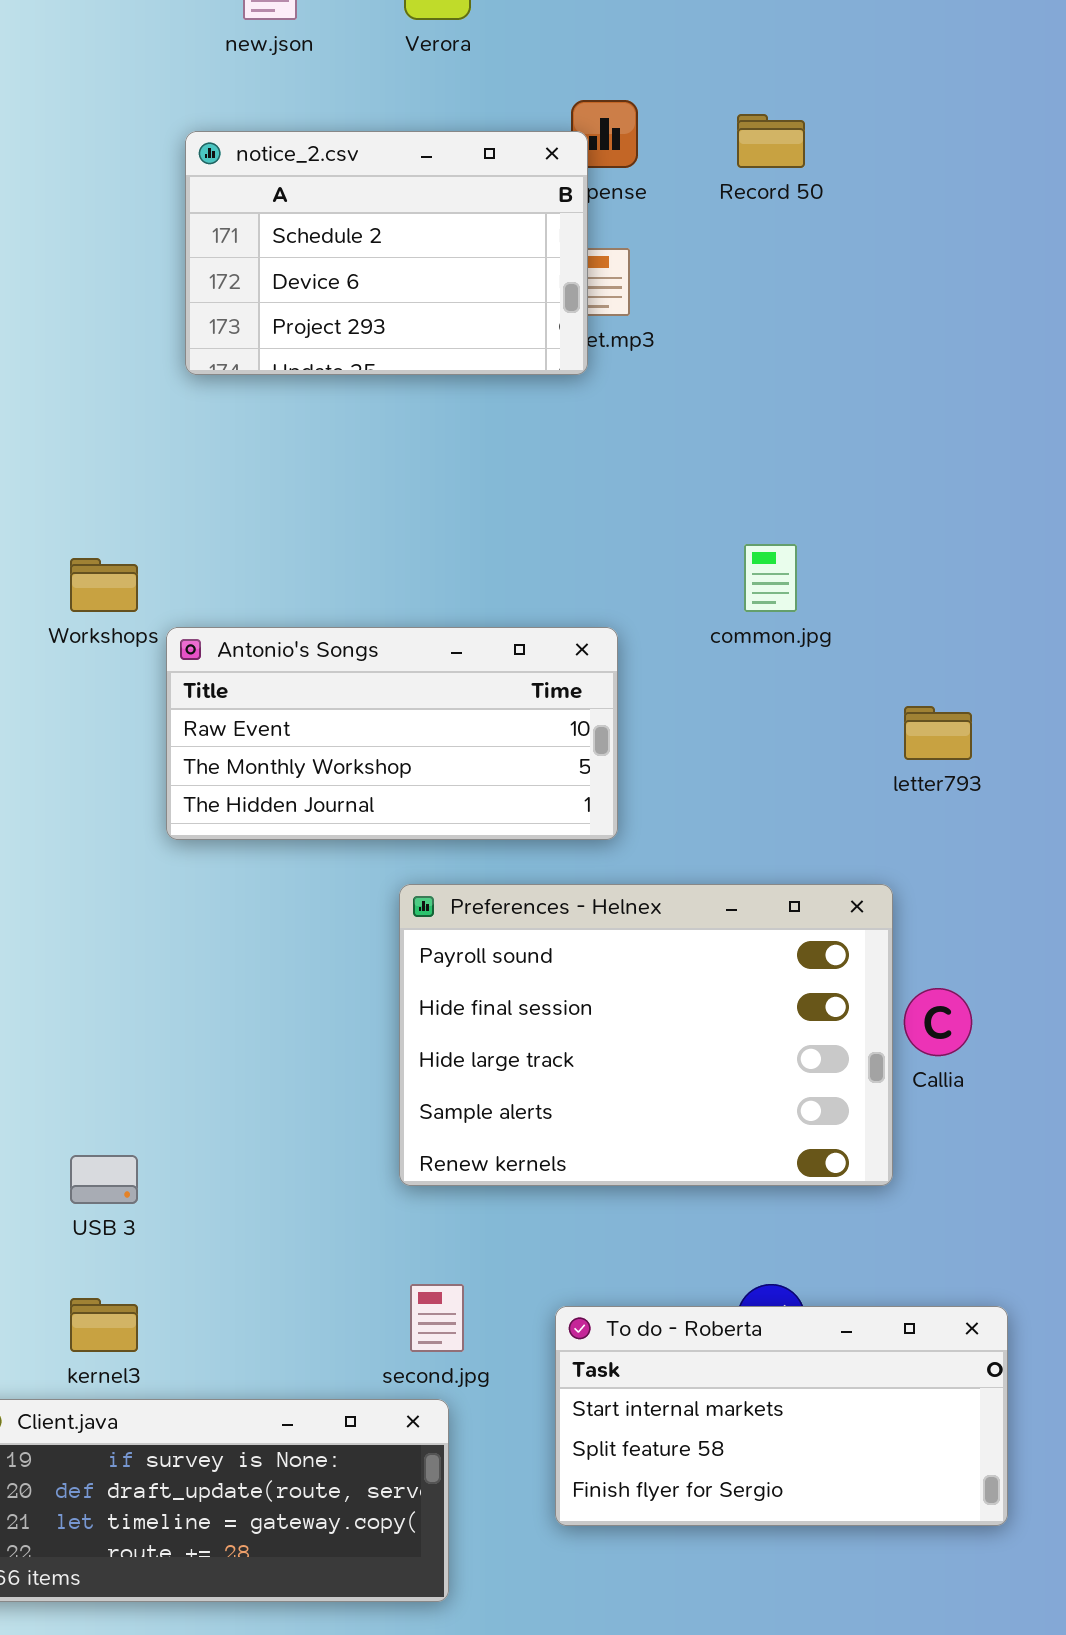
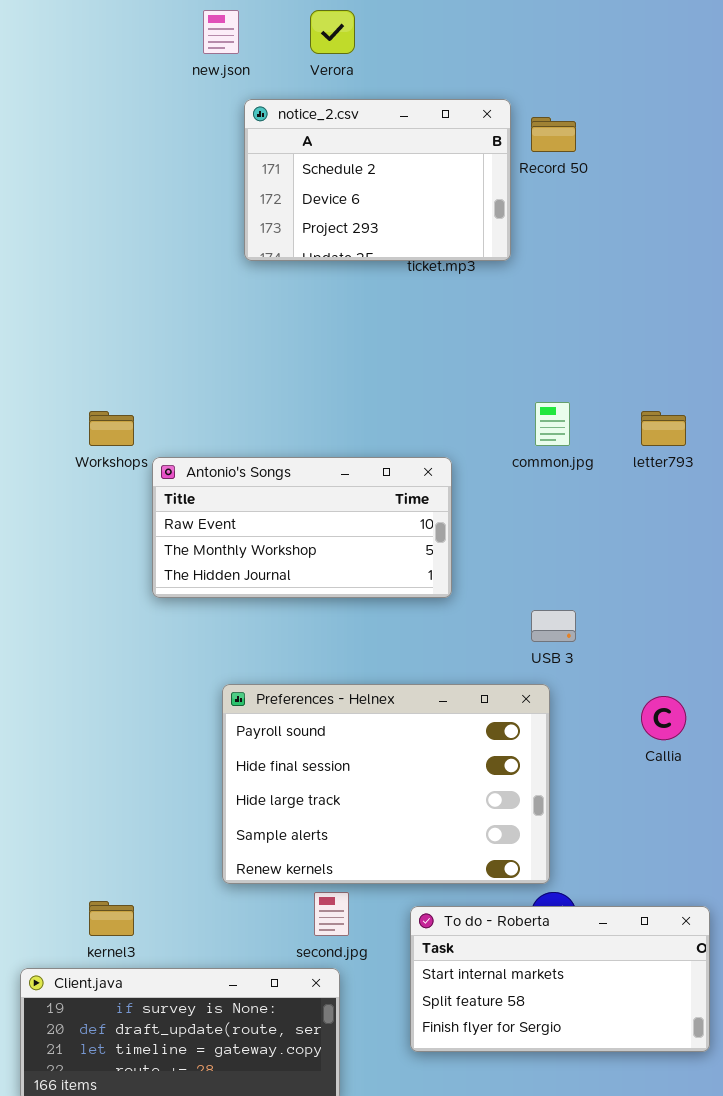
notice_2.csv: [185,131,588,375] -> [244,99,511,261], moved
letter793: [904,706,972,760] -> [641,411,686,446], moved
Preferences - Helnex: [399,884,893,1186] -> [222,684,550,884], moved
USB 3: [70,1155,138,1204] -> [531,610,576,642], moved

